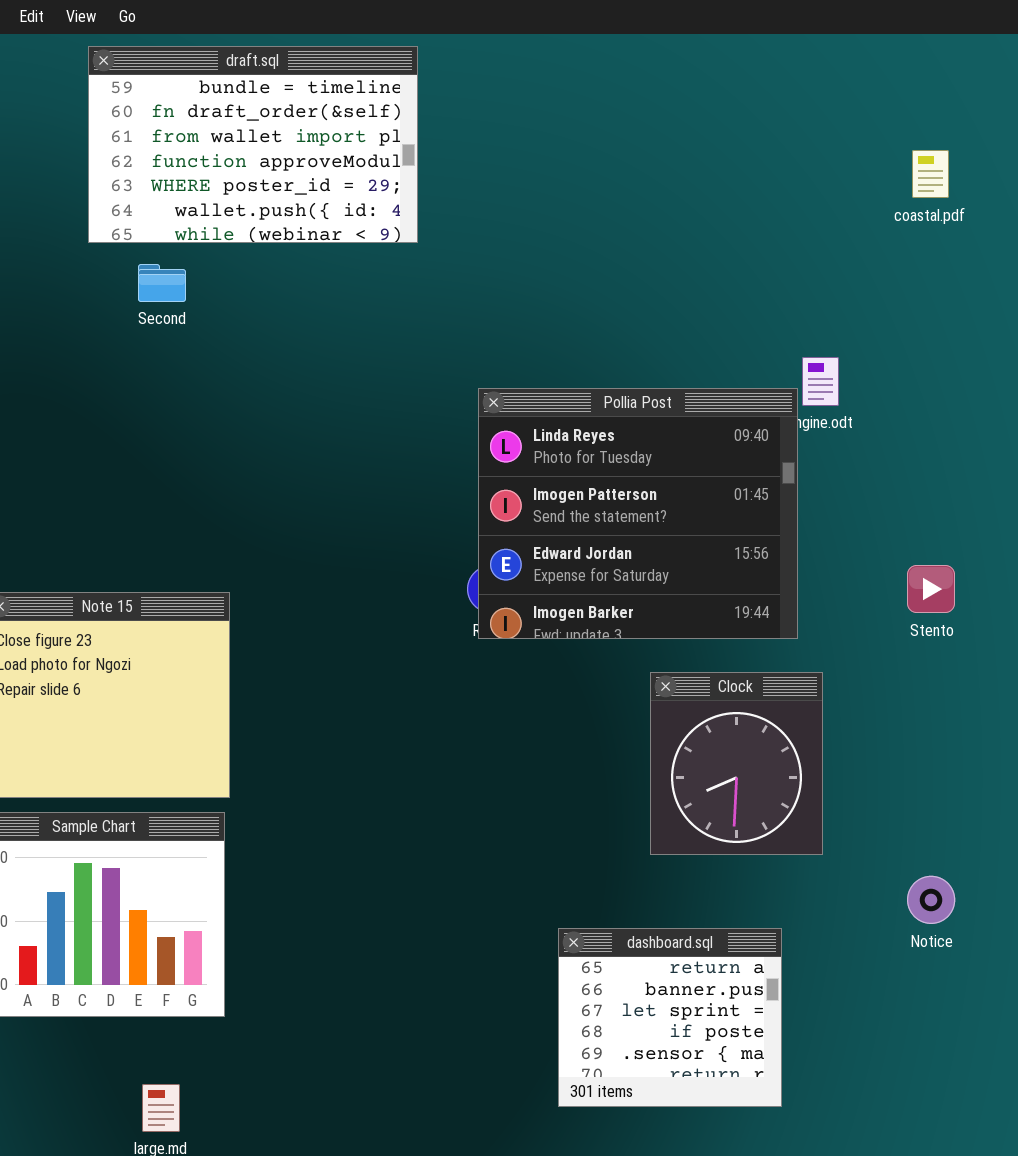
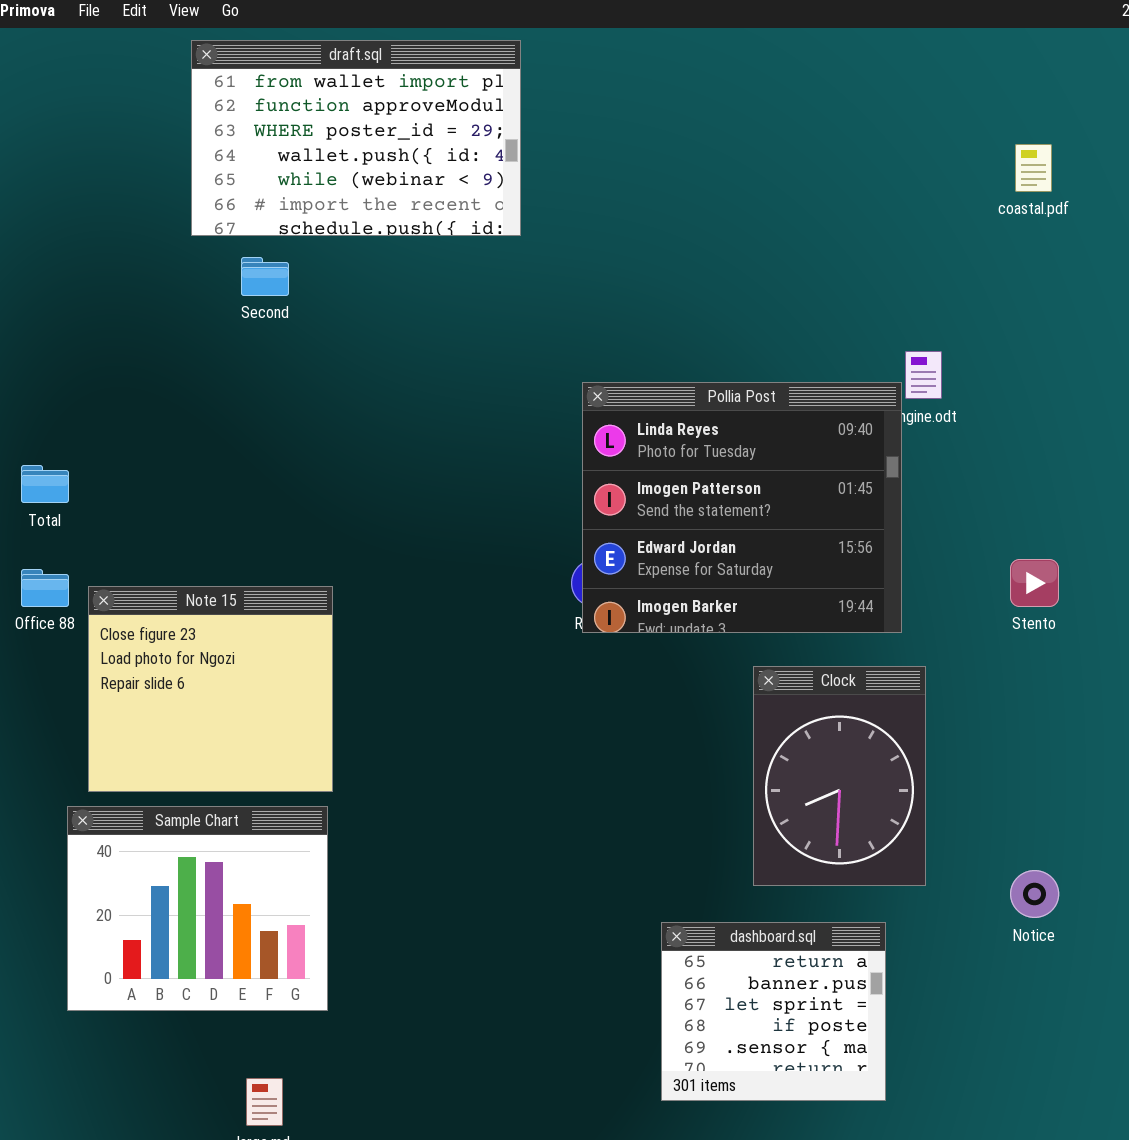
draft.sql: [88,46,418,243] -> [191,40,521,236], scrolled down 2 rows
Clock: [650,672,823,855] -> [753,666,926,886], resized

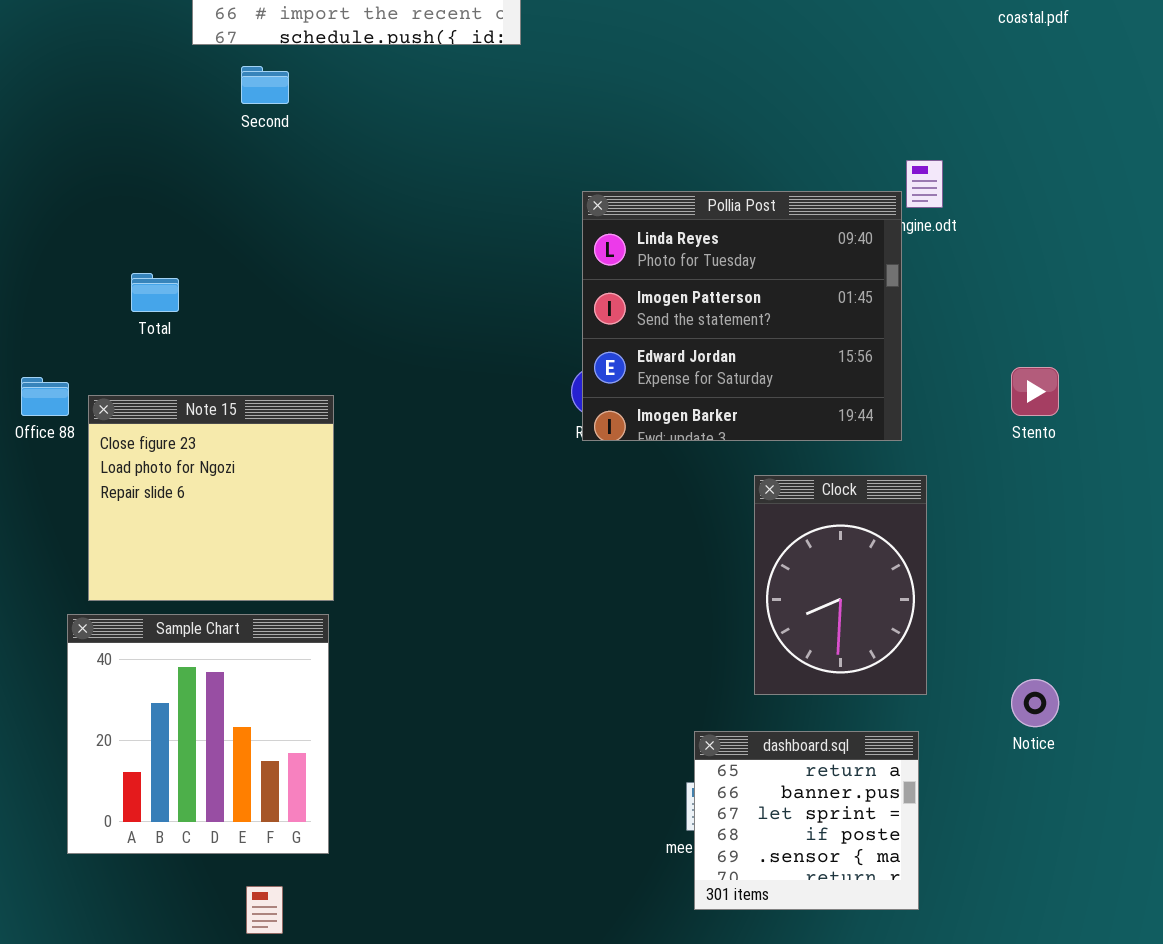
Total: [21,465,69,503] -> [131,273,179,312], moved
Sample Chart: [67,806,328,1011] -> [67,614,329,854], resized
dashboard.sql: [661,922,886,1101] -> [694,731,919,910], moved

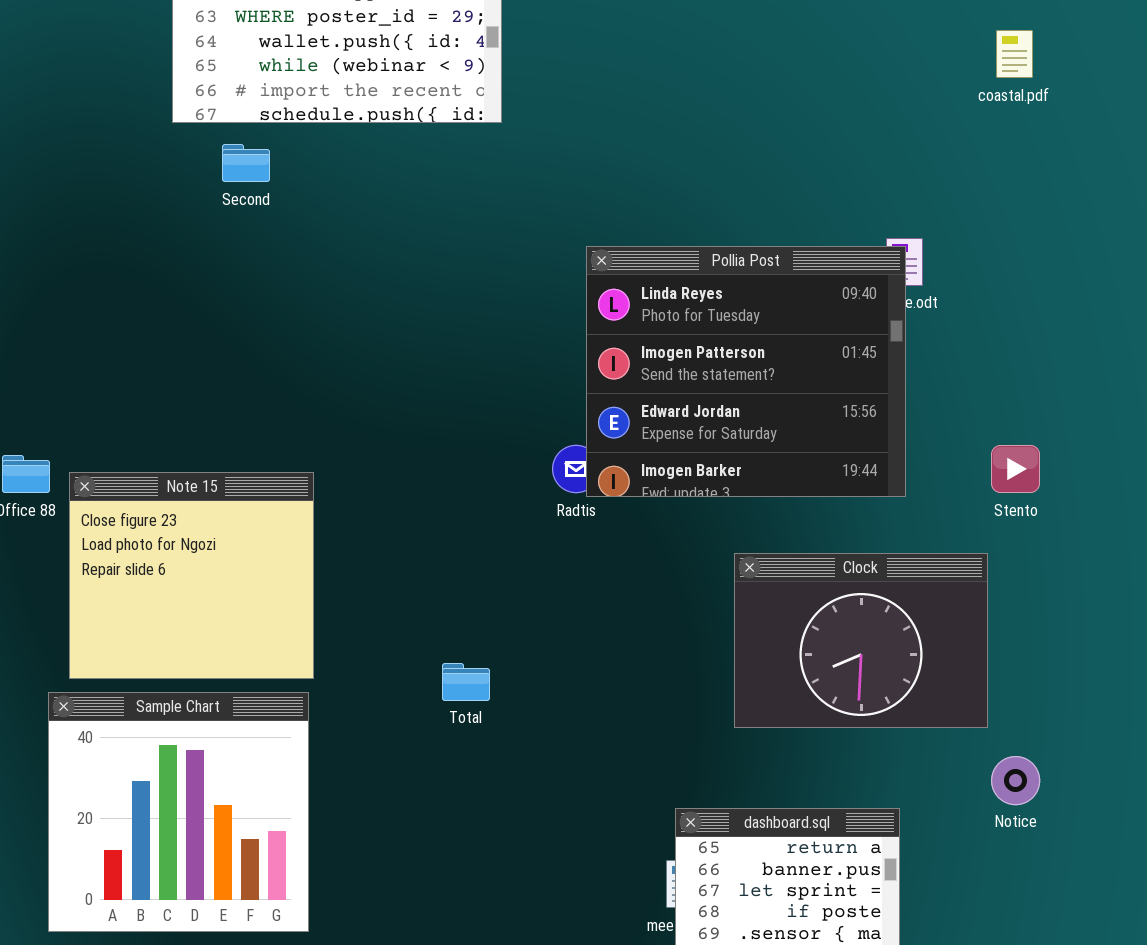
Pollia Post: [582,191,902,441] -> [586,246,906,497], moved
Total: [131,273,179,312] -> [442,663,490,701], moved
Clock: [754,475,927,695] -> [734,553,988,728], resized

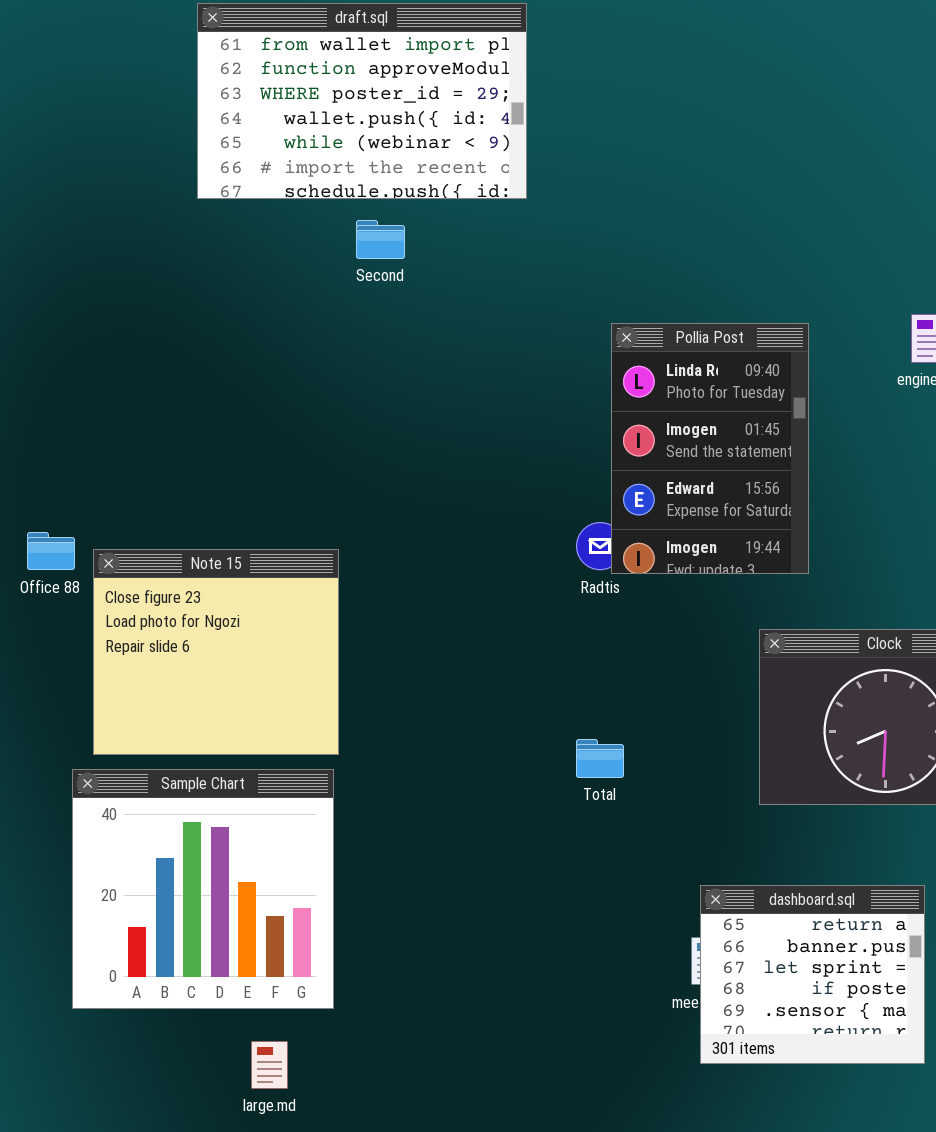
Second: [222,144,270,182] -> [356,220,405,259], moved
Pollia Post: [586,246,906,497] -> [611,323,809,574], resized
Total: [442,663,490,701] -> [576,739,624,778], moved

